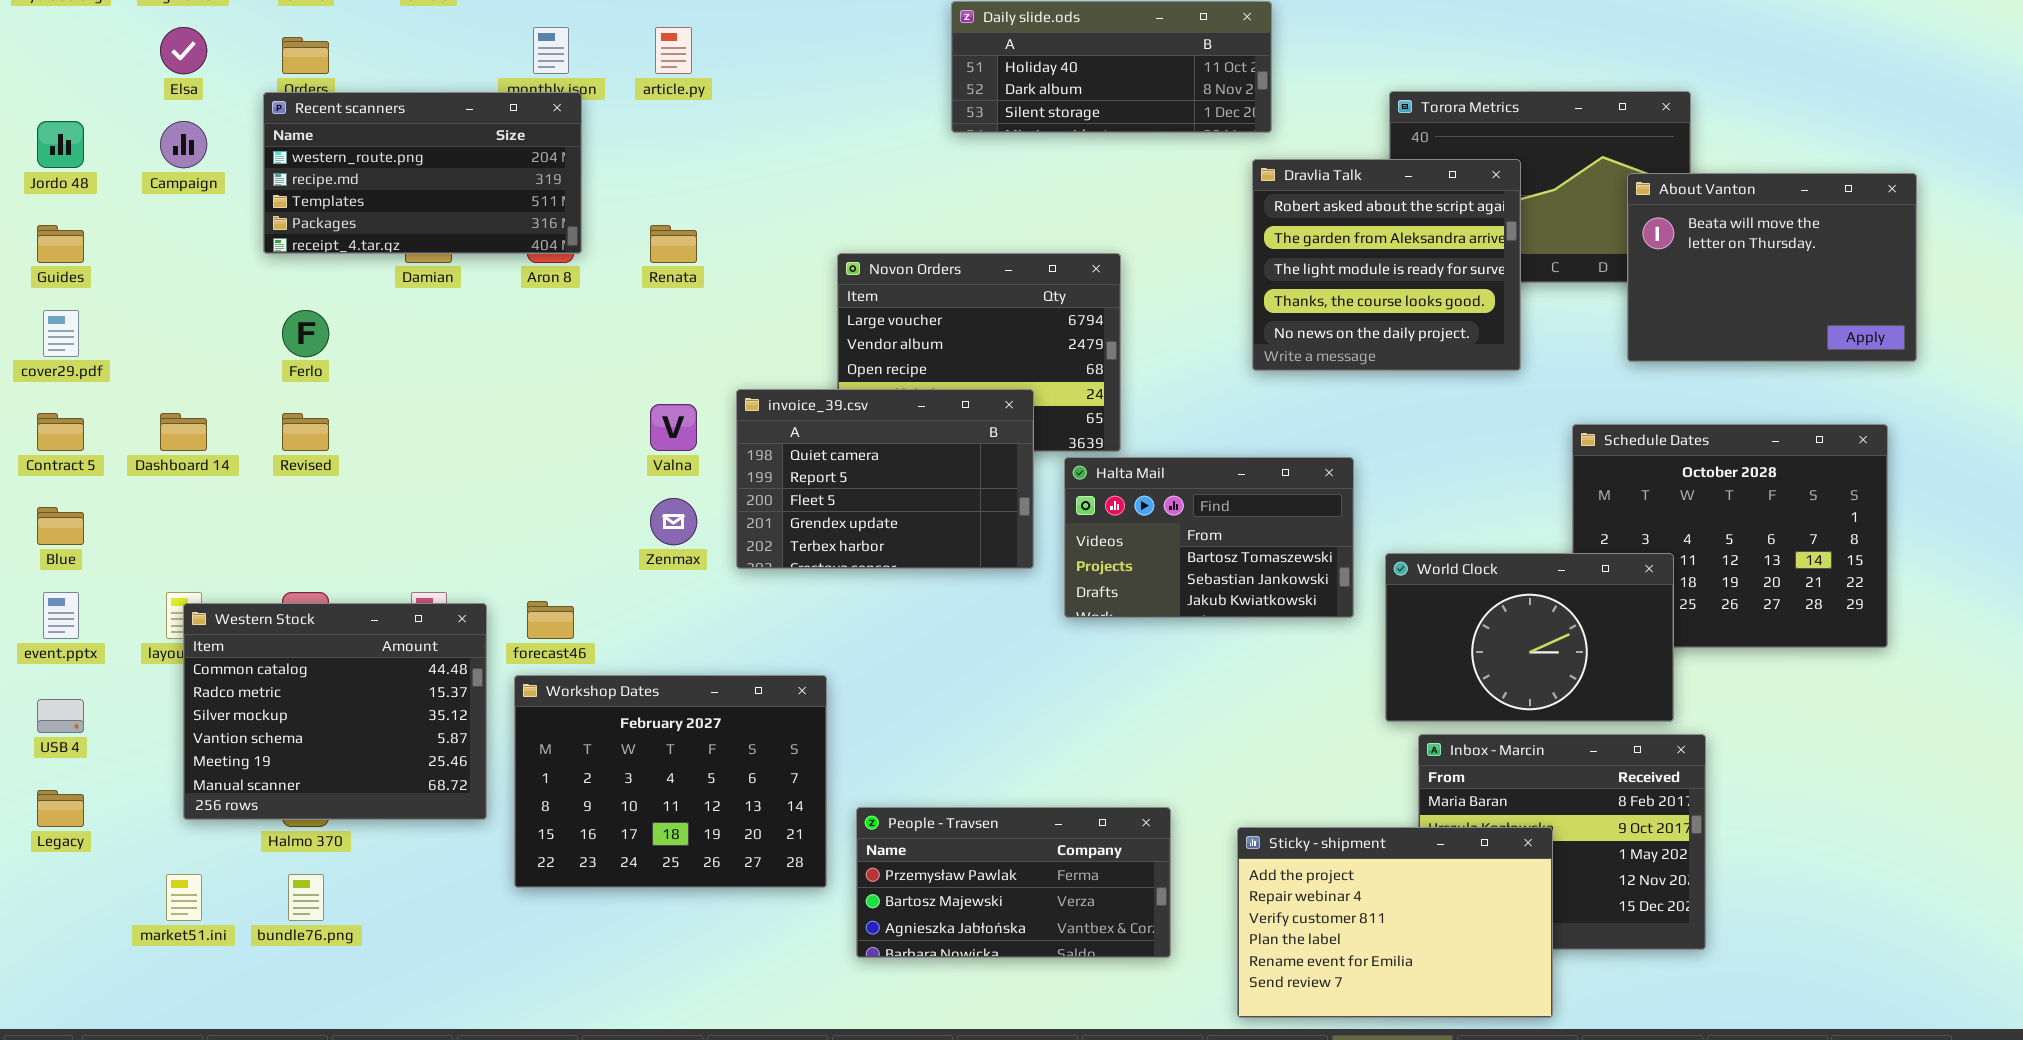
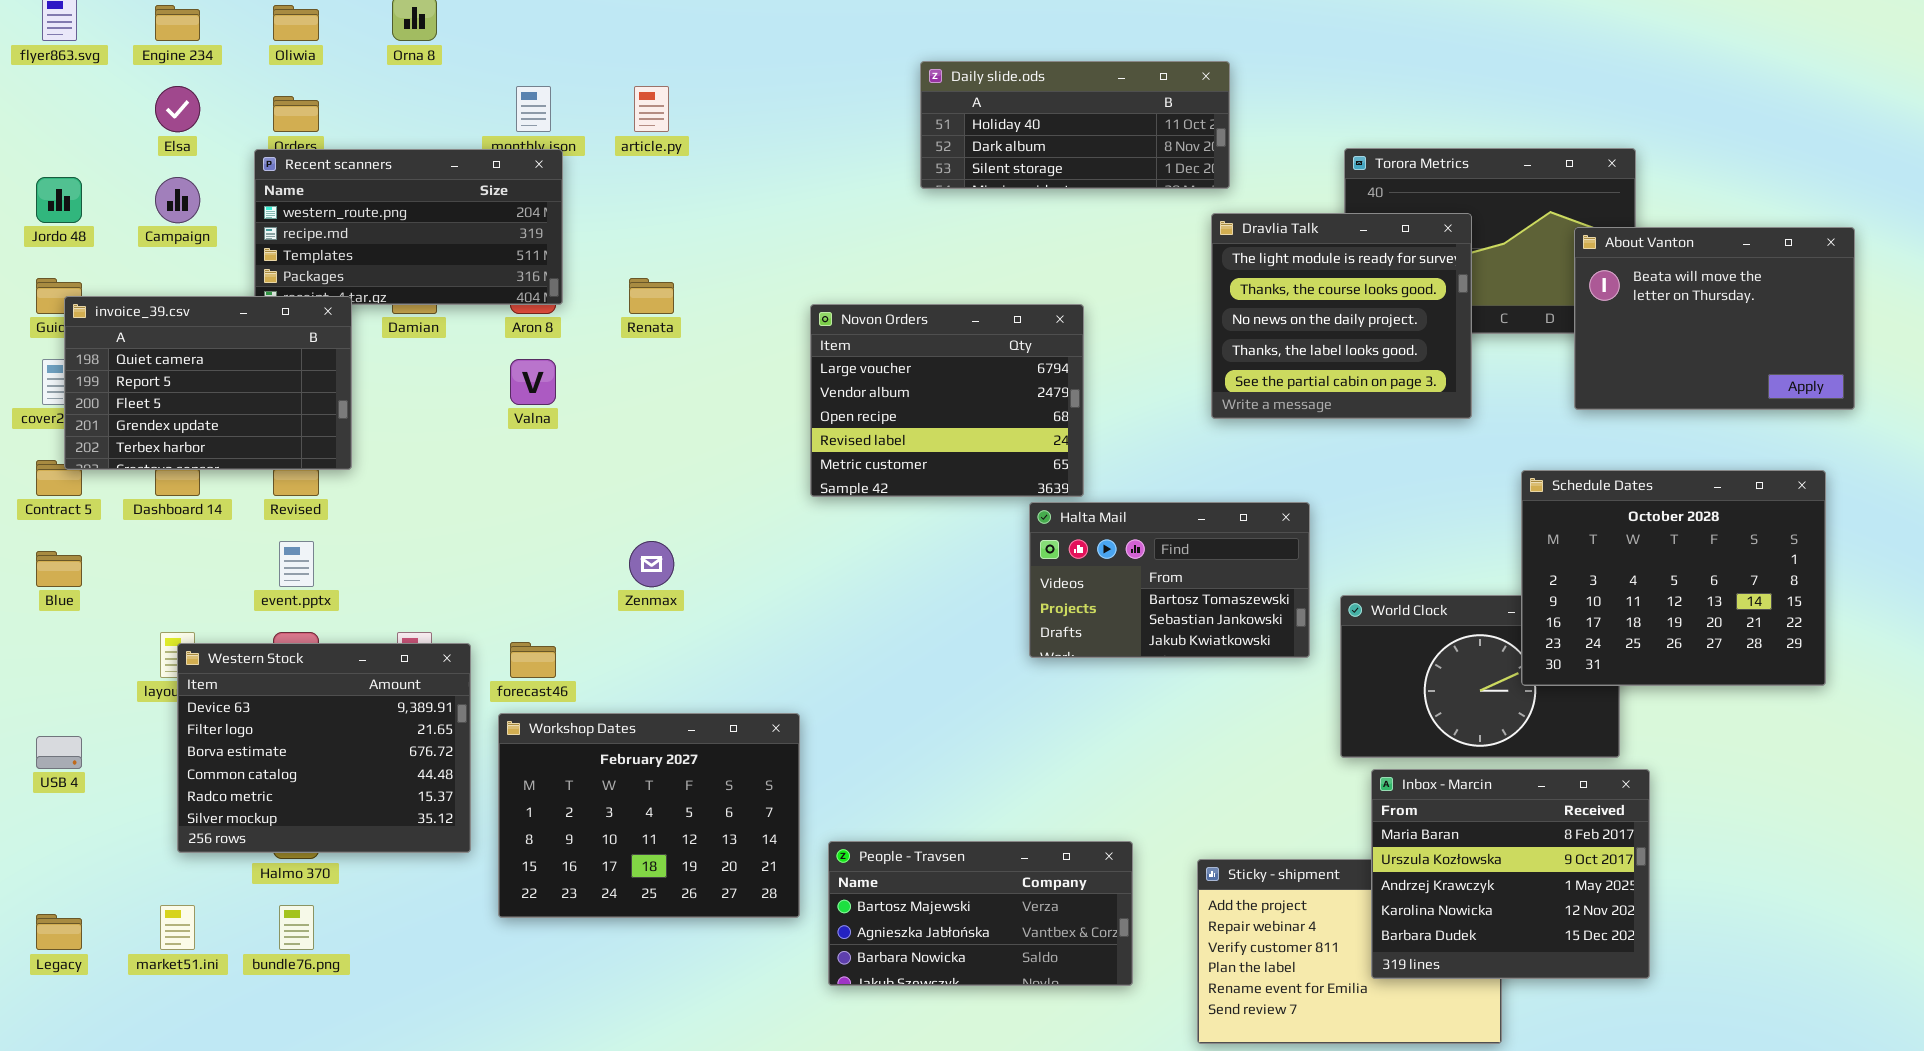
Dravlia Talk: [1252,159,1521,371] -> [1211,213,1472,419], scrolled down 2 rows
invoice_39.csv: [736,389,1034,569] -> [64,296,352,470], moved
Valna: [650,404,697,451] -> [510,359,556,405], moved
Schedule Dates: [1572,424,1888,648] -> [1521,470,1826,686], raised
event.pptx: [43,592,79,639] -> [279,541,314,587], moved
Western Stock: [183,603,487,820] -> [177,643,471,853], scrolled up 3 rows
Inbox - Marcin: [1418,734,1706,950] -> [1371,769,1650,979], raised
Legacy: [37,790,84,827] -> [36,914,82,950], moved
People - Travsen: [856,807,1171,958] -> [828,841,1133,986], scrolled down 1 row

